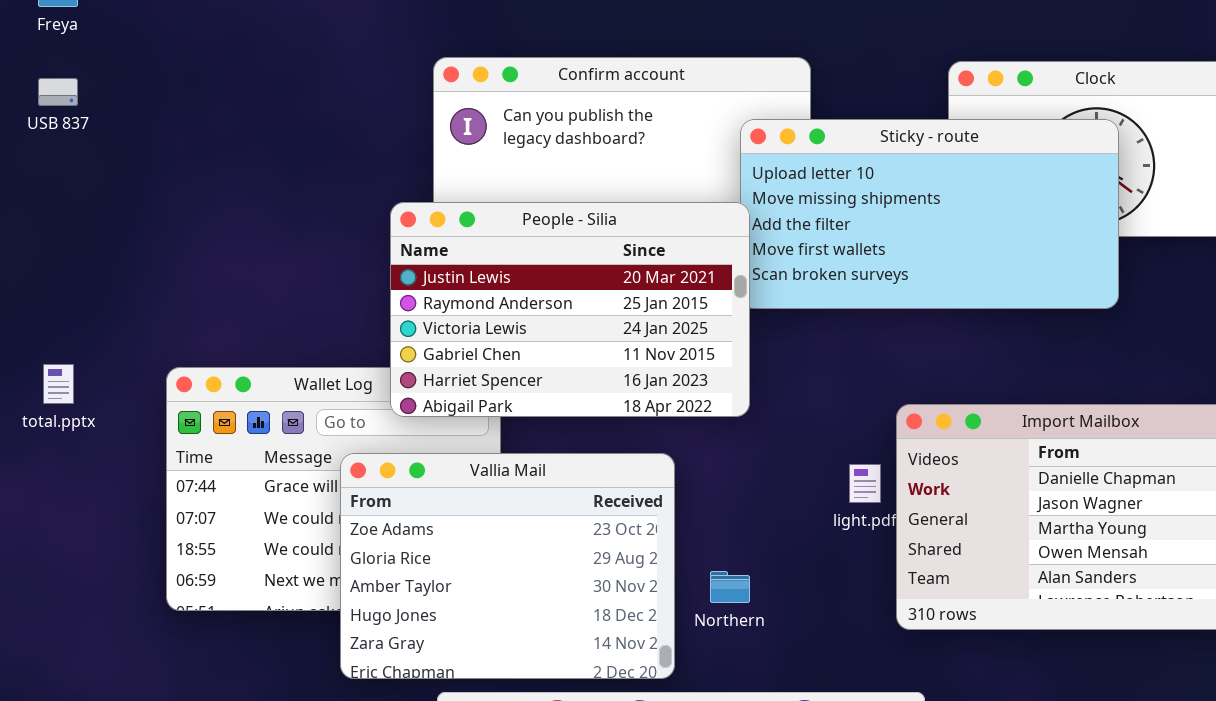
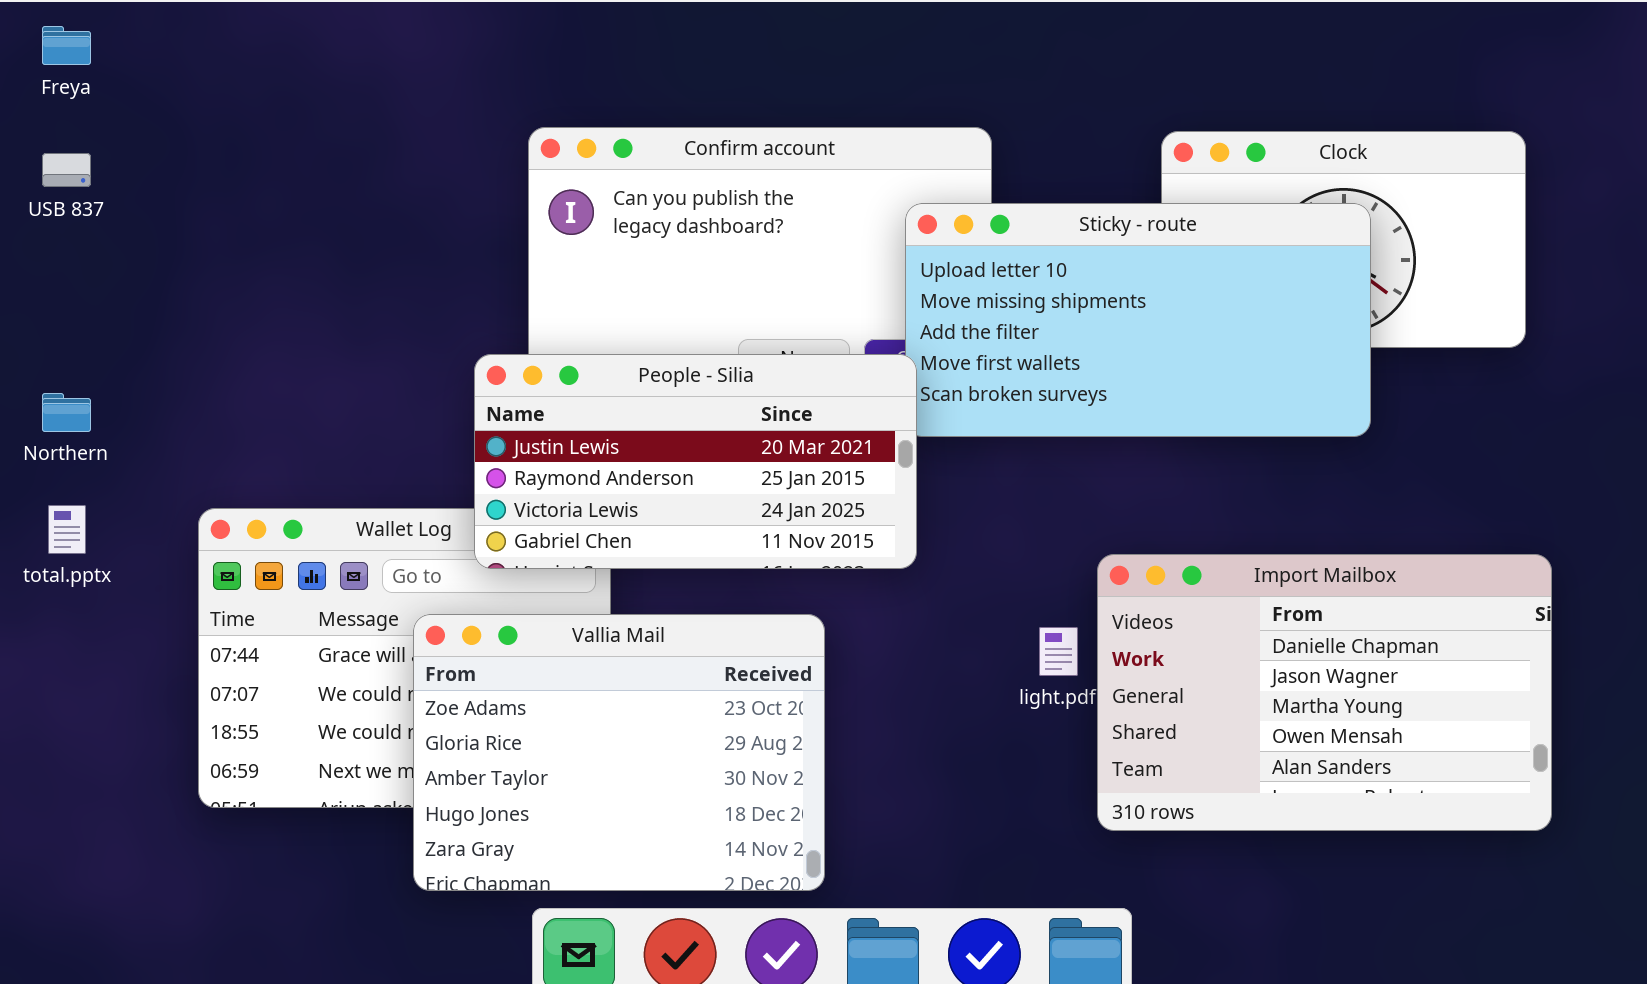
People - Silia: [390,202,750,417] -> [474,354,917,569], resized
Northern: [710,571,750,603] -> [42,393,91,432], moved

